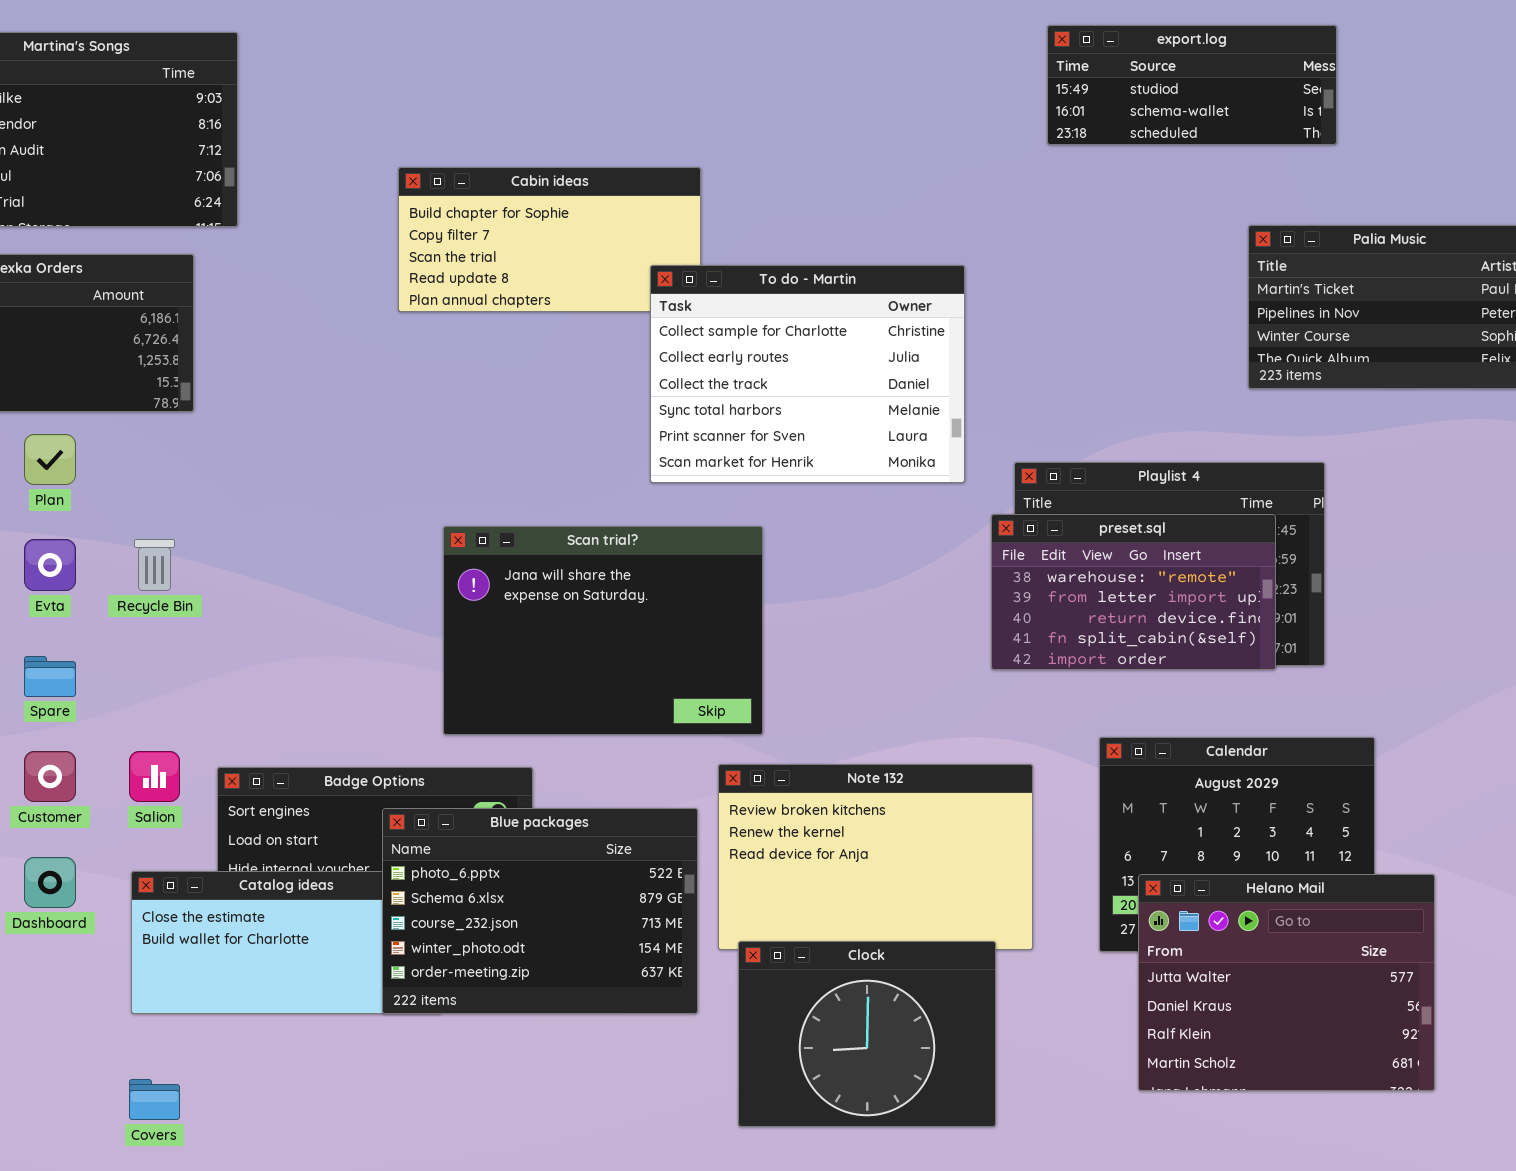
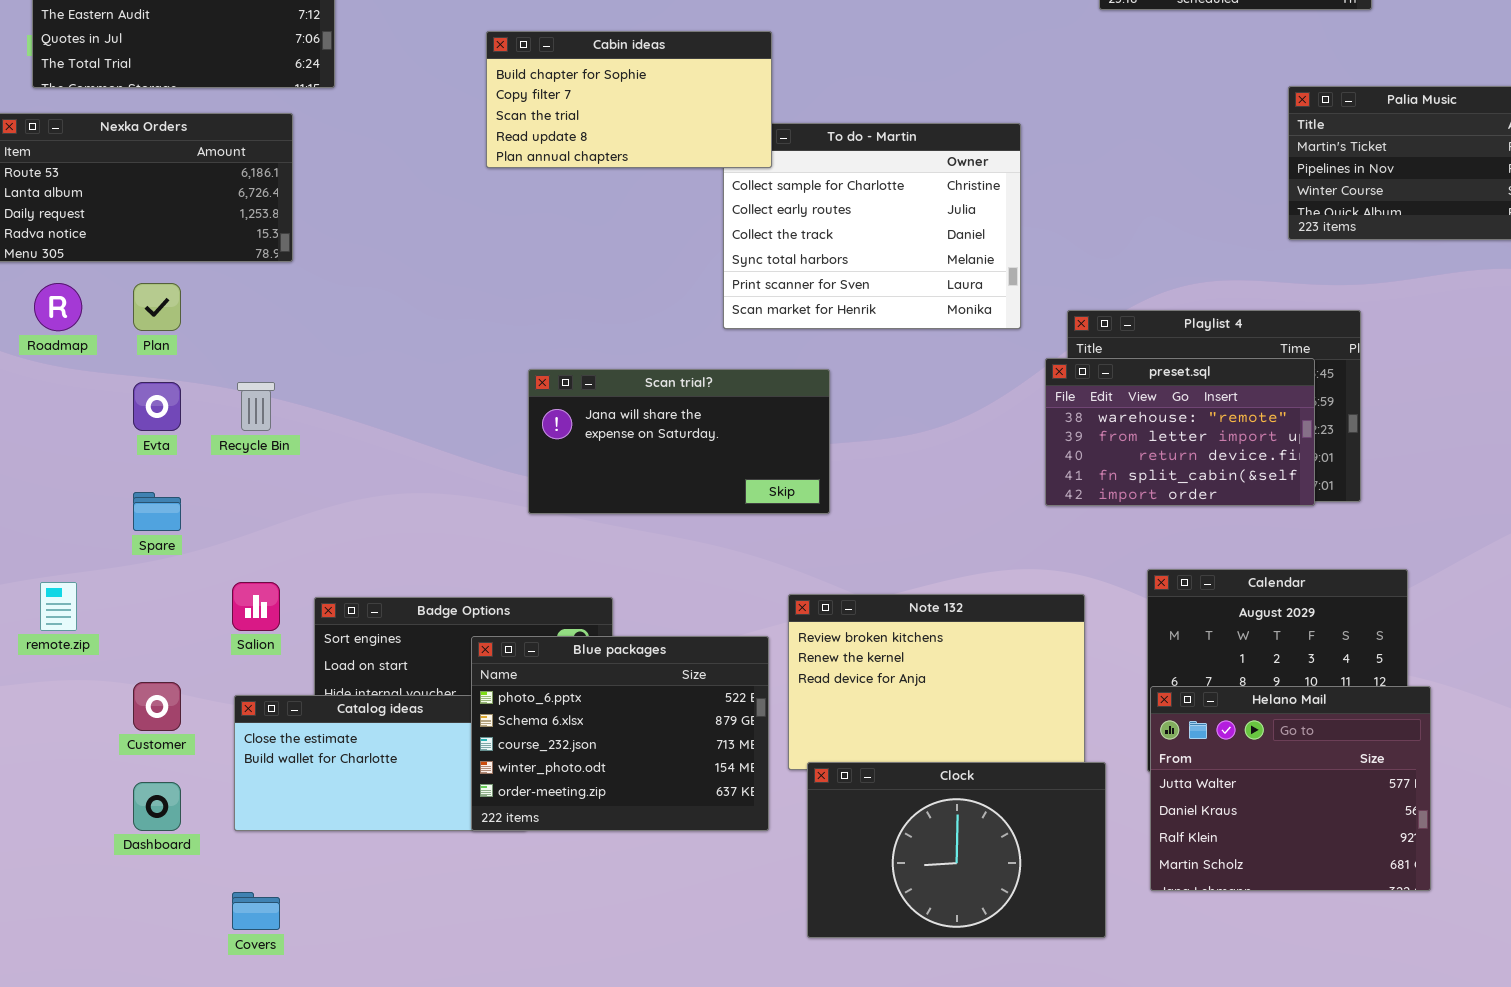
Cabin ideas: [398,167,701,312] -> [486,31,772,168], raised
Scan trial?: [443,526,763,735] -> [528,369,830,514], resized
Customer: [24,751,76,802] -> [133,682,181,731], moved
Dashboard: [24,857,76,908] -> [133,782,181,831], moved
Helano Mail: [1138,874,1435,1091] -> [1150,686,1431,891], moved
Clock: [738,941,996,1127] -> [807,762,1106,938], resized

